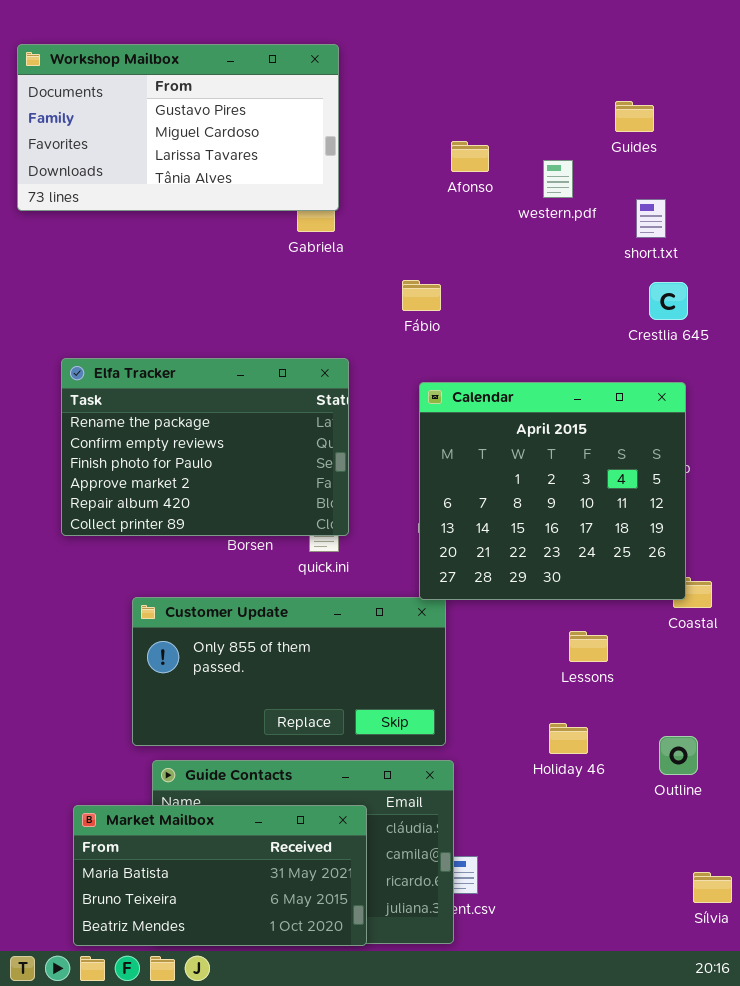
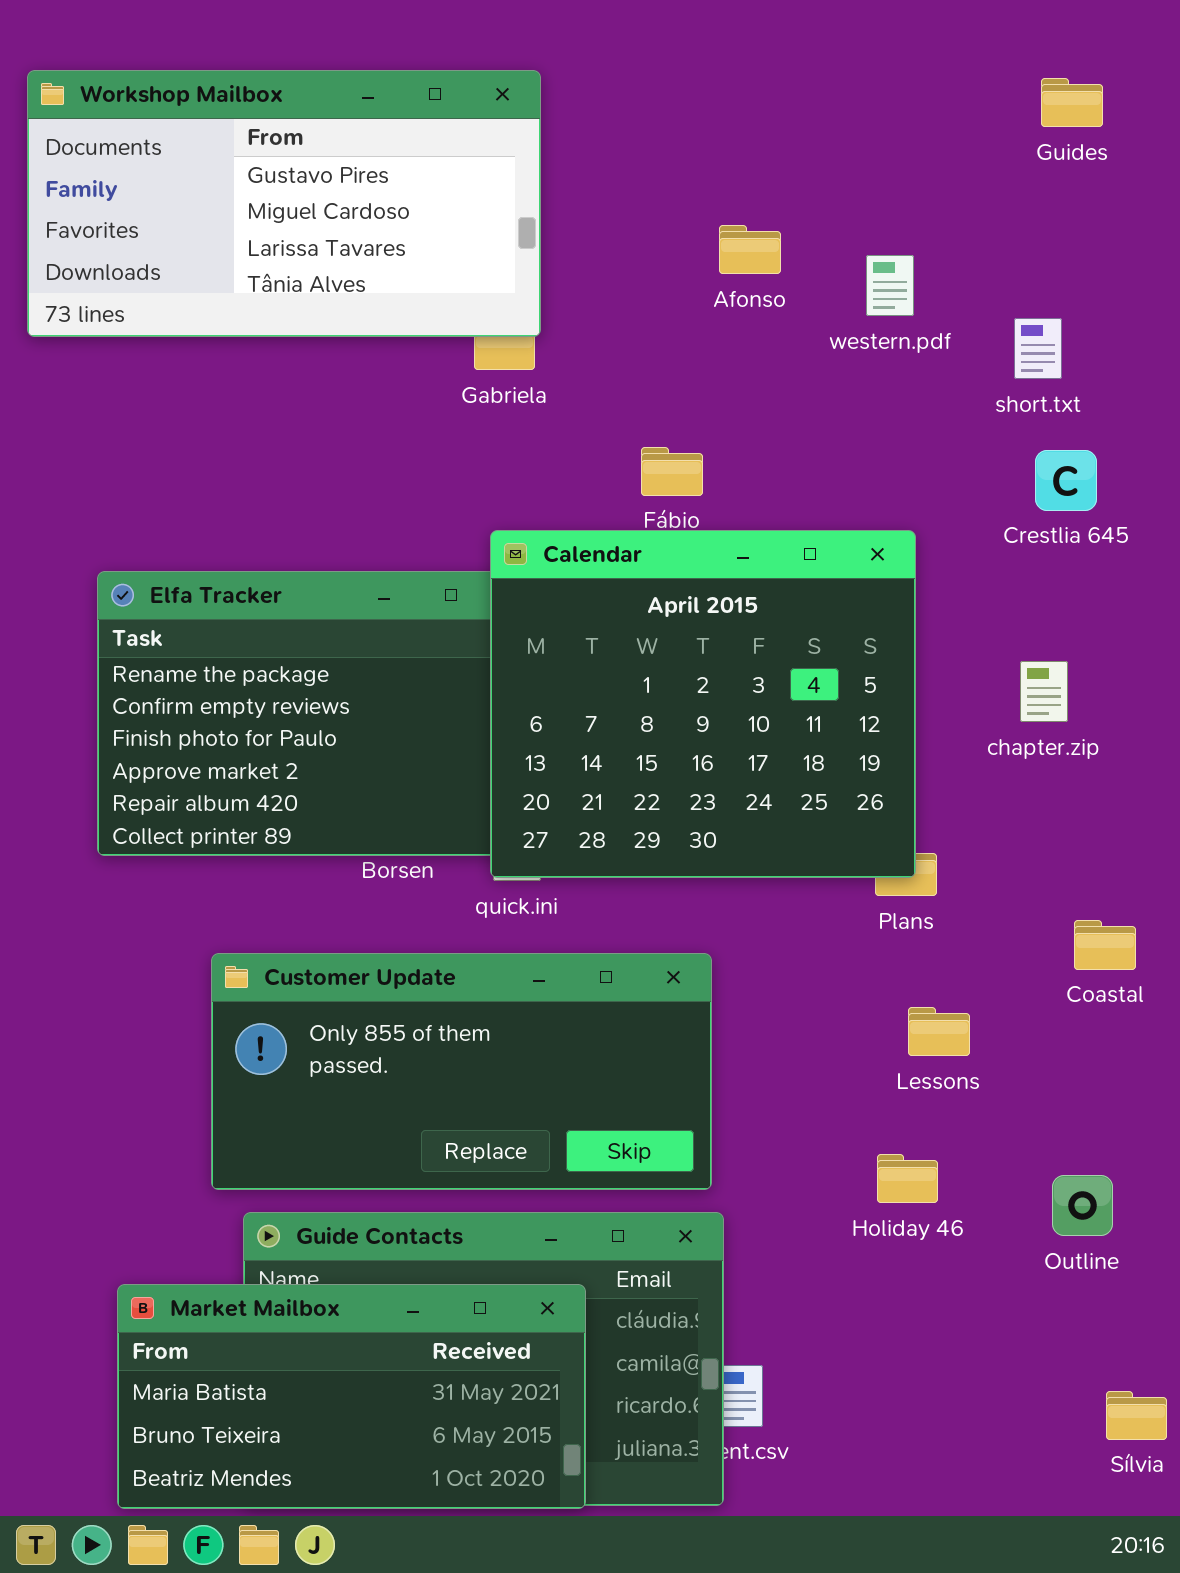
Guides: [615,101,654,132] -> [1041,78,1103,127], moved
Calendar: [419,382,686,600] -> [490,530,916,878], moved

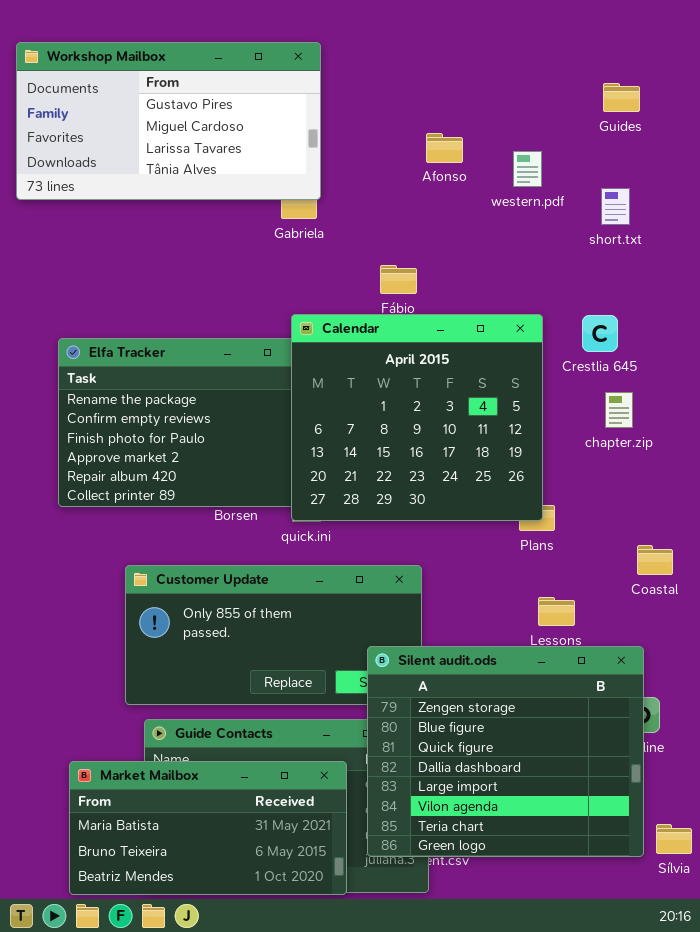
Guides: [1041,78,1103,127] -> [603,83,640,112], moved
Crestlia 645: [1035,450,1097,511] -> [582,315,618,352], moved
Silent audit.ods: none -> [367,646,644,857], opened

